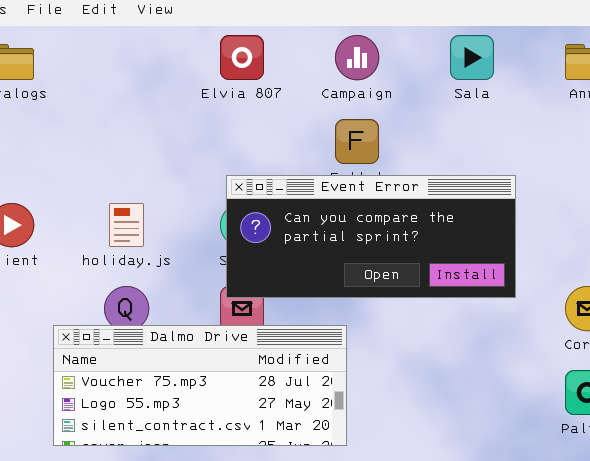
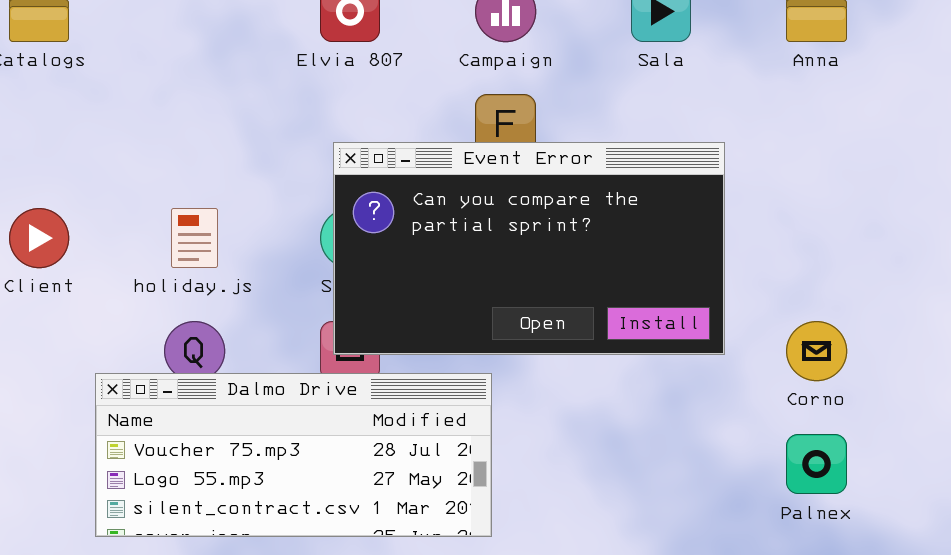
Event Error: [226,175,516,298] -> [333,142,725,355], moved, resized

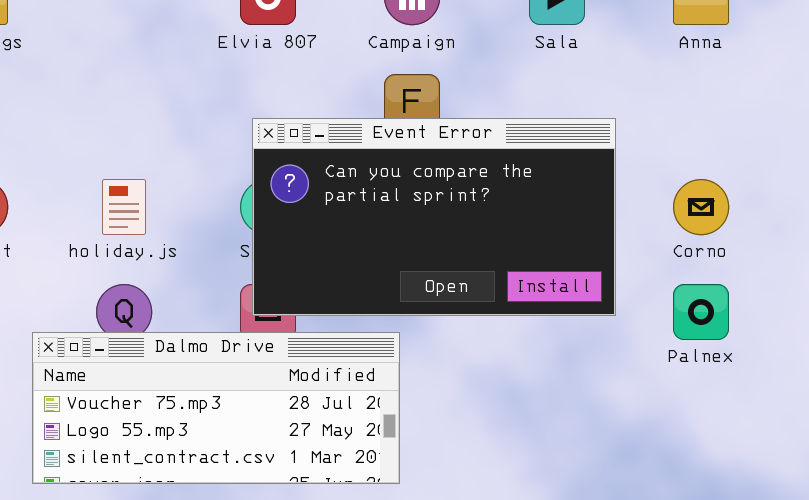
Corno: [786,321,847,381] -> [673,179,729,235], moved
Palnex: [786,434,847,494] -> [673,284,729,340], moved

